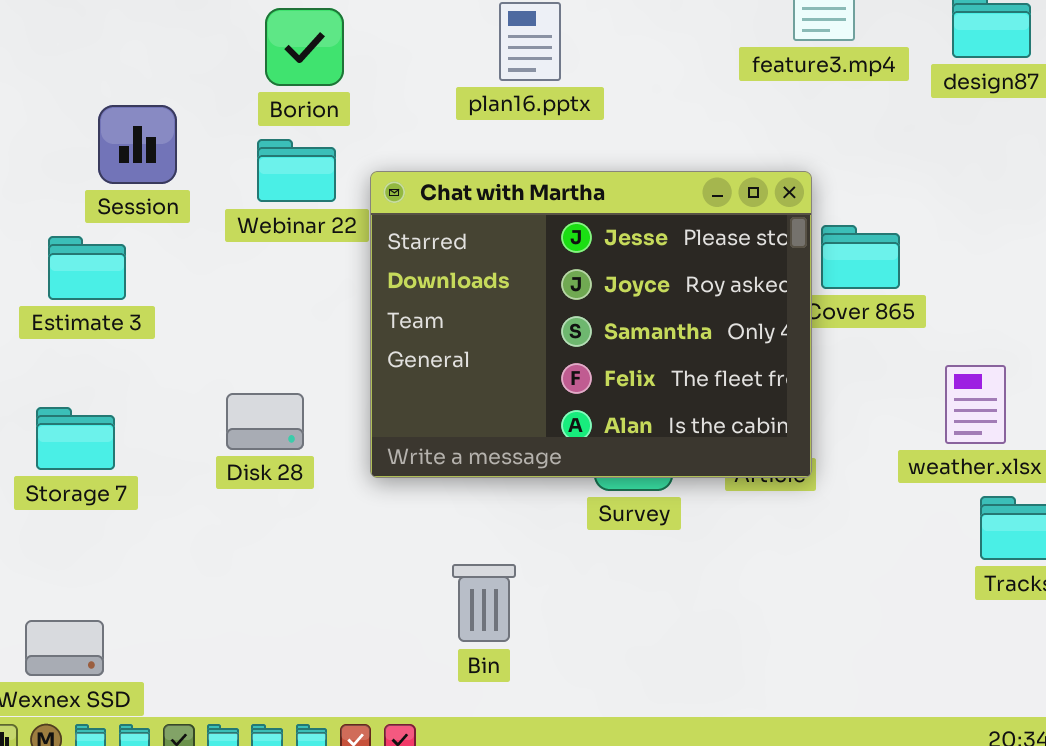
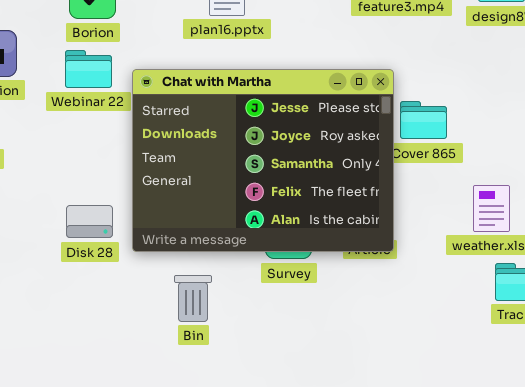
Disk 28: [226,393,304,450] -> [66,205,113,238], moved
Bin: [452,564,516,642] -> [174,275,212,322], moved

